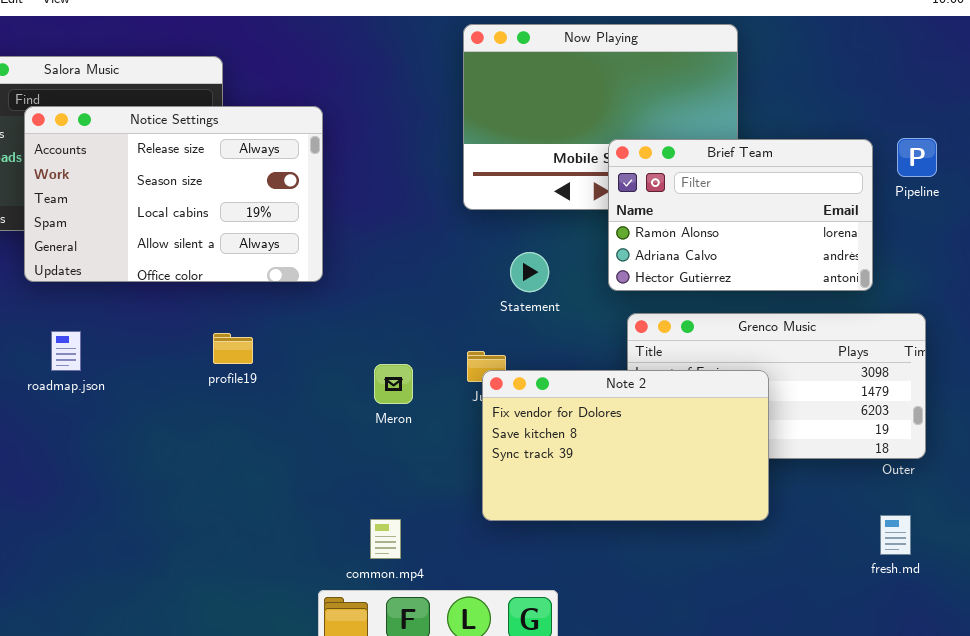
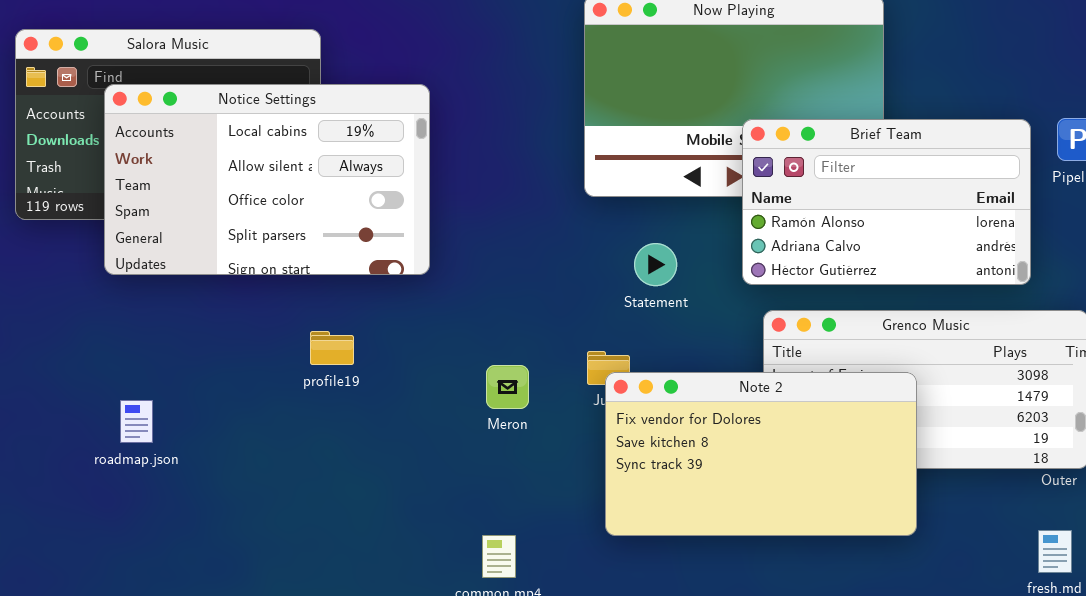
Notice Settings: [24,106,323,282] -> [104,84,430,275], scrolled down 2 rows
roadmap.json: [51,331,81,371] -> [120,400,153,443], moved

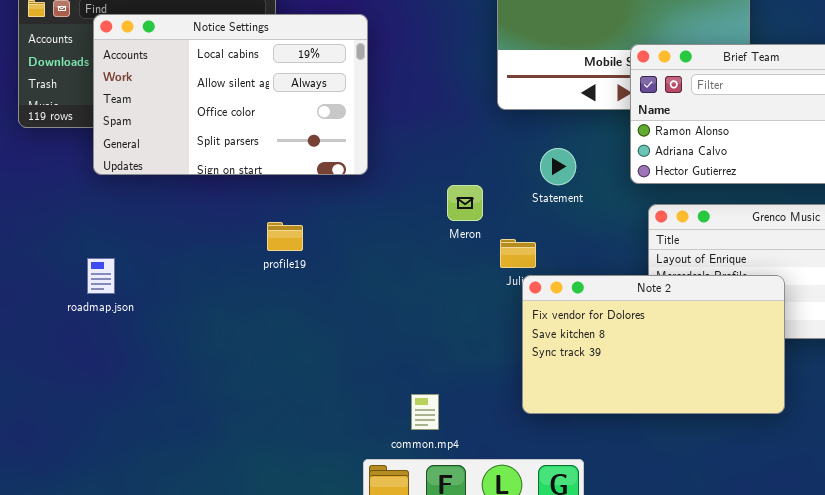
Meron: [486,365,529,409] -> [447,185,483,221], moved
Note 2: [605,372,917,536] -> [522,275,785,414], moved
roadmap.json: [120,400,153,443] -> [87,258,115,294], moved

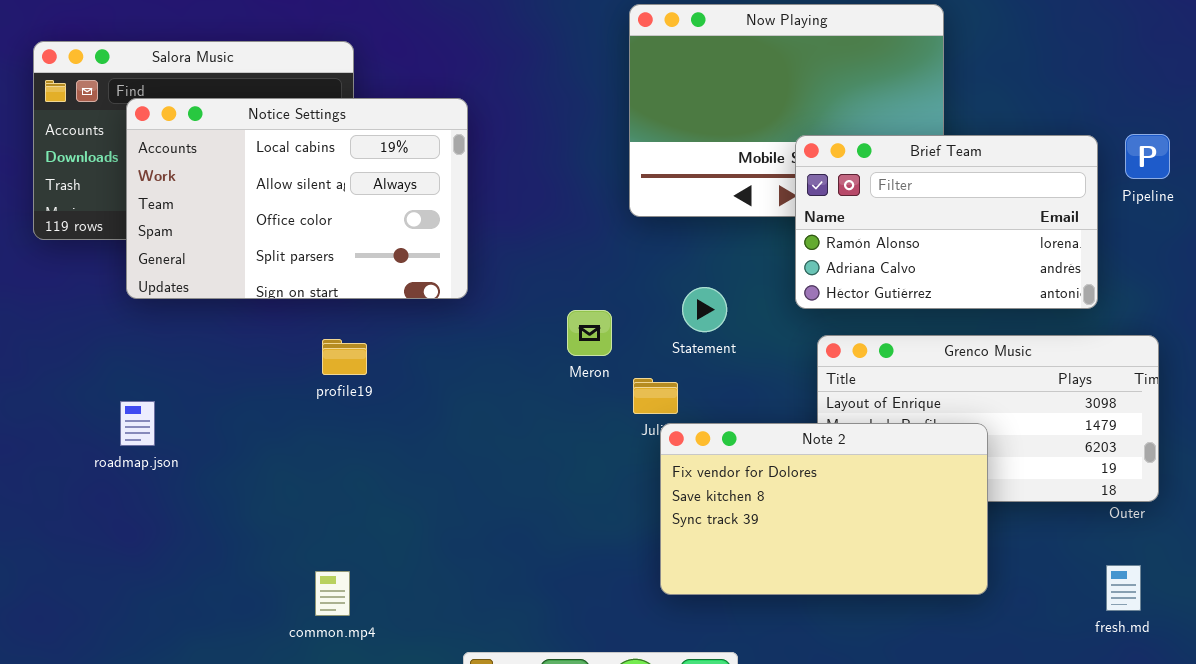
Statement: [540,148,576,185] -> [682,287,727,332], moved
profile19: [267,222,303,251] -> [322,339,367,375], moved
common.mp4: [411,394,439,430] -> [315,571,350,616], moved

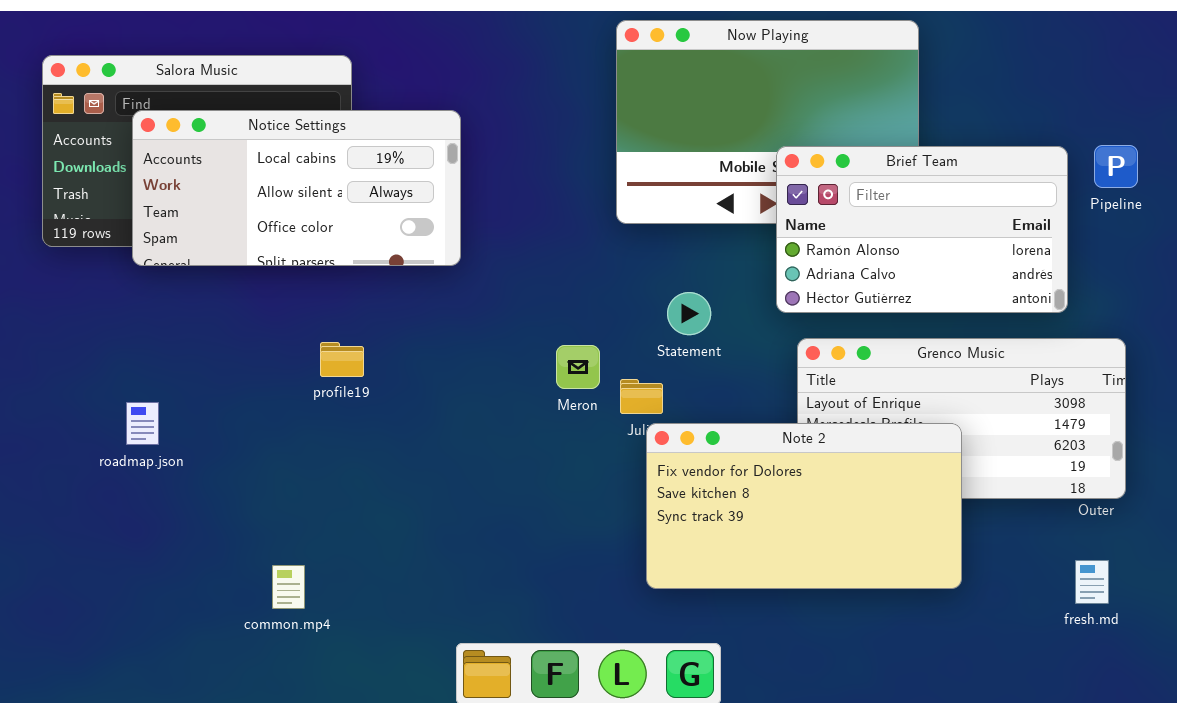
Notice Settings: [126,98,468,299] -> [132,110,461,266], resized
Meron: [567,310,612,356] -> [556,345,600,389], moved
common.mp4: [315,571,350,616] -> [272,565,305,609], moved

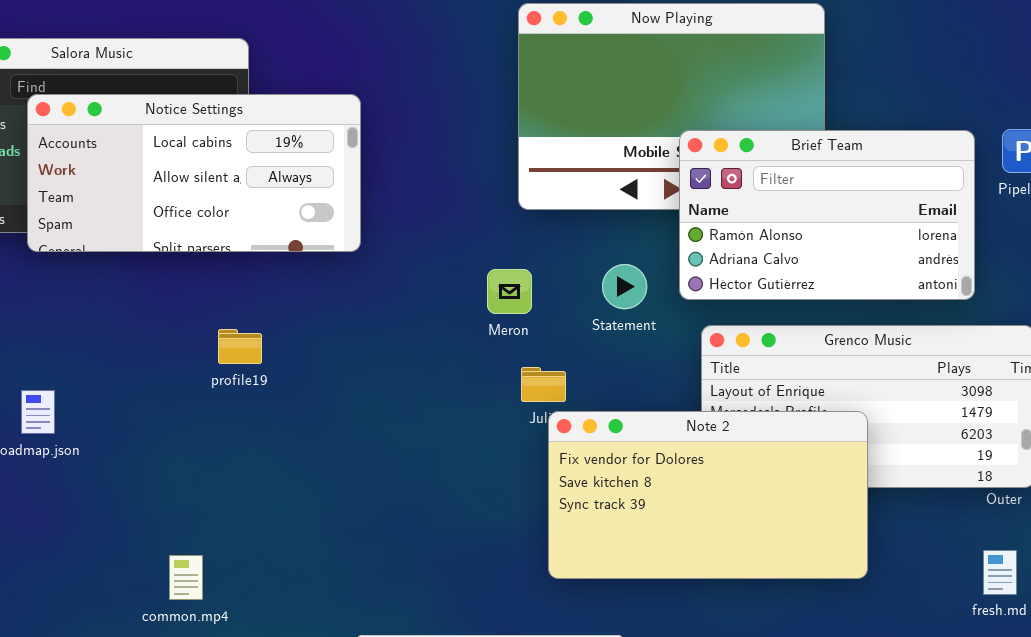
Statement: [667,292,711,335] -> [602,264,647,309], moved
Meron: [556,345,600,389] -> [487,269,532,314], moved

